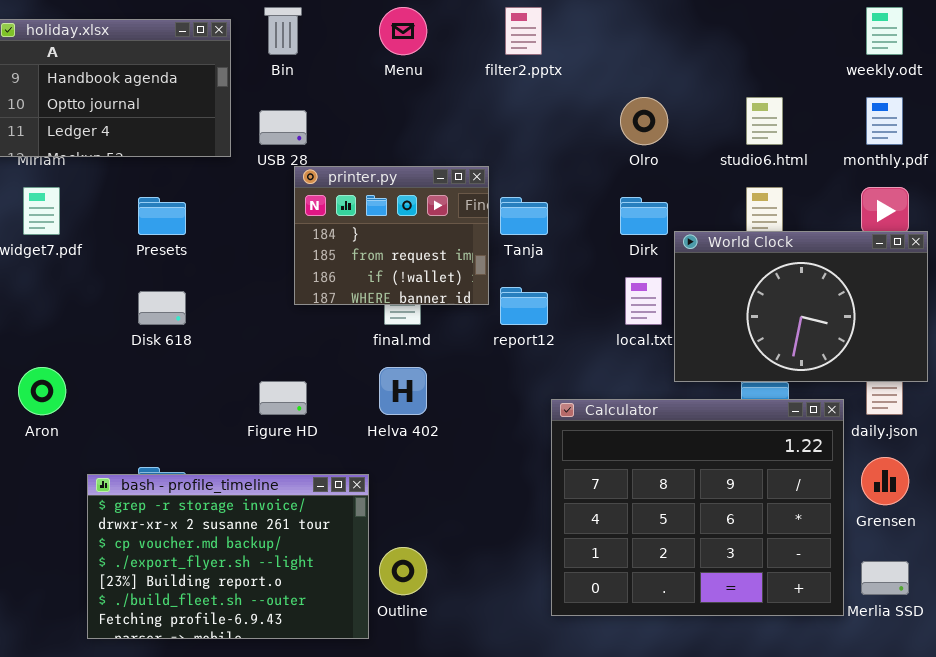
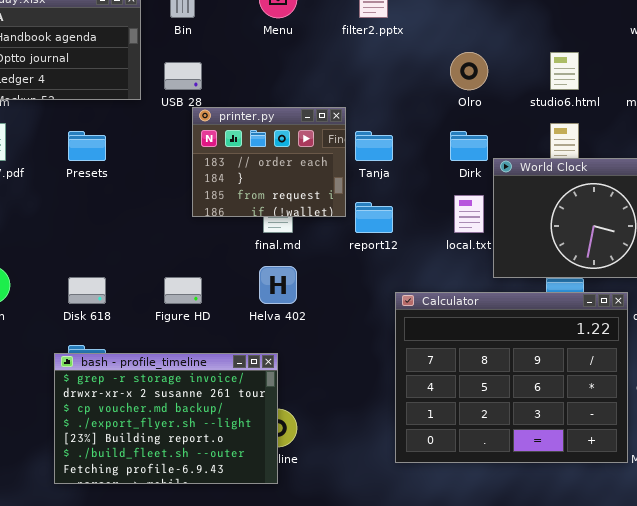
printer.py: [294,166,489,305] -> [192,107,346,217], scrolled up 1 row
Disk 618: [138,291,186,325] -> [68,277,106,304], moved
bash - profile_timeline: [87,474,369,639] -> [54,353,278,484], moved

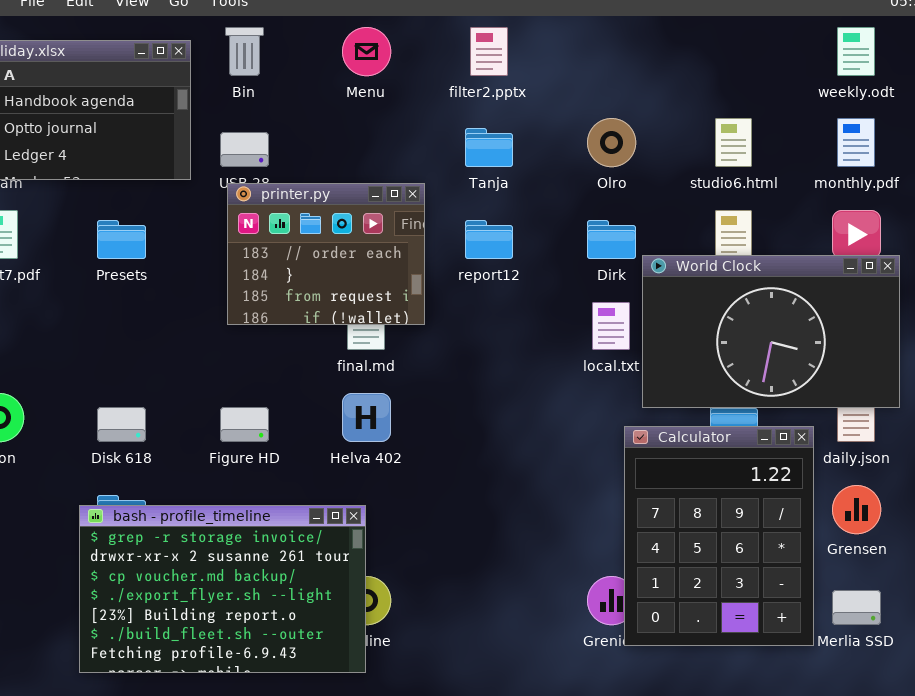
printer.py: [192,107,346,217] -> [227,183,425,325], moved
Tanja: [355,131,393,161] -> [465,128,513,167], moved
report12: [355,202,393,233] -> [465,220,513,259], moved
Calculator: [395,292,628,463] -> [624,426,814,646], resized

